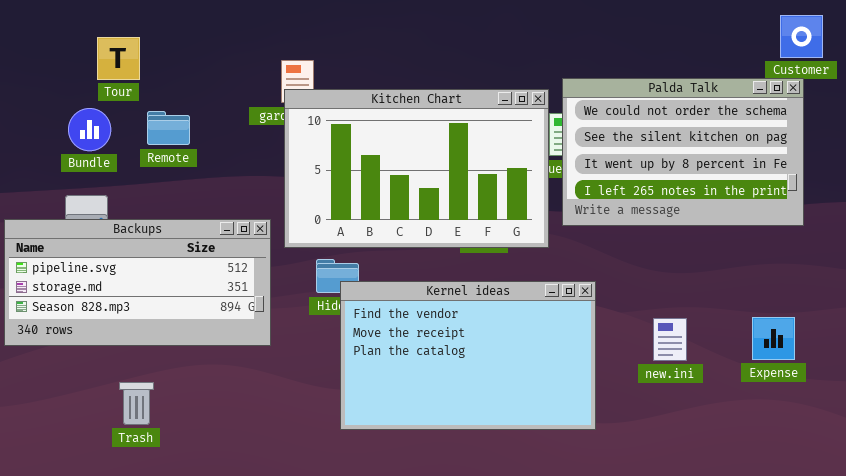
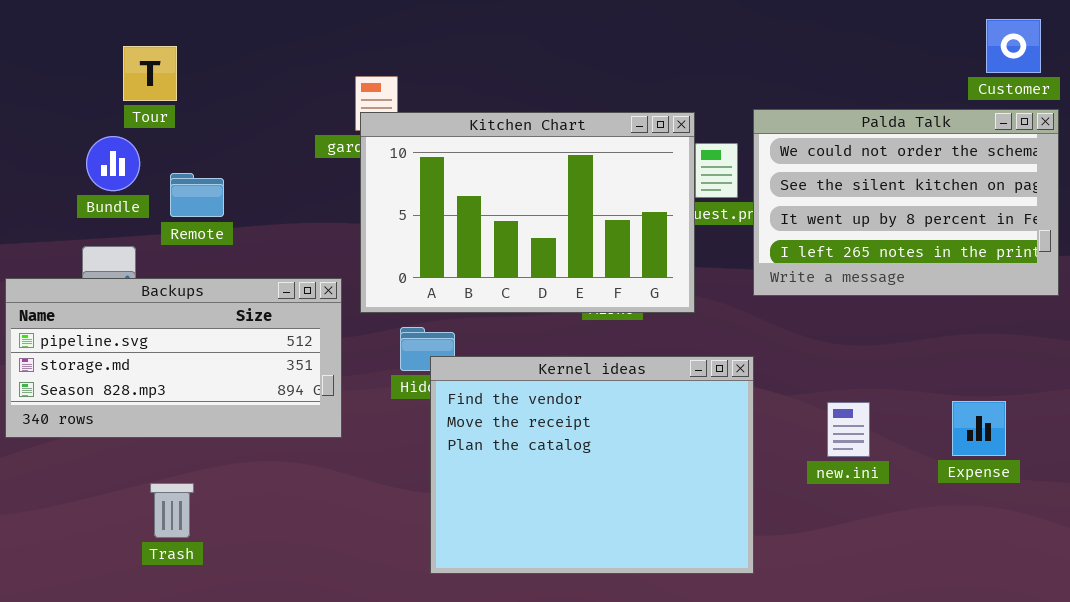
Palda Talk: [562,78,804,226] -> [753,109,1059,296], moved
Remote: [147,111,190,145] -> [170,173,224,217], moved
Kernel ideas: [340,281,596,430] -> [430,356,754,574], resized

